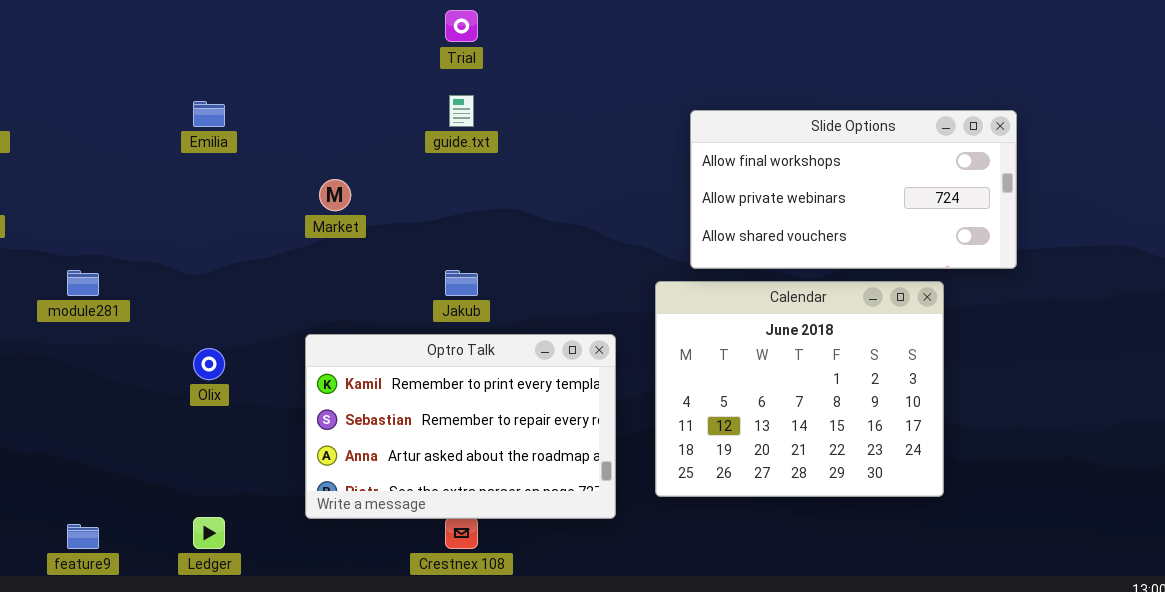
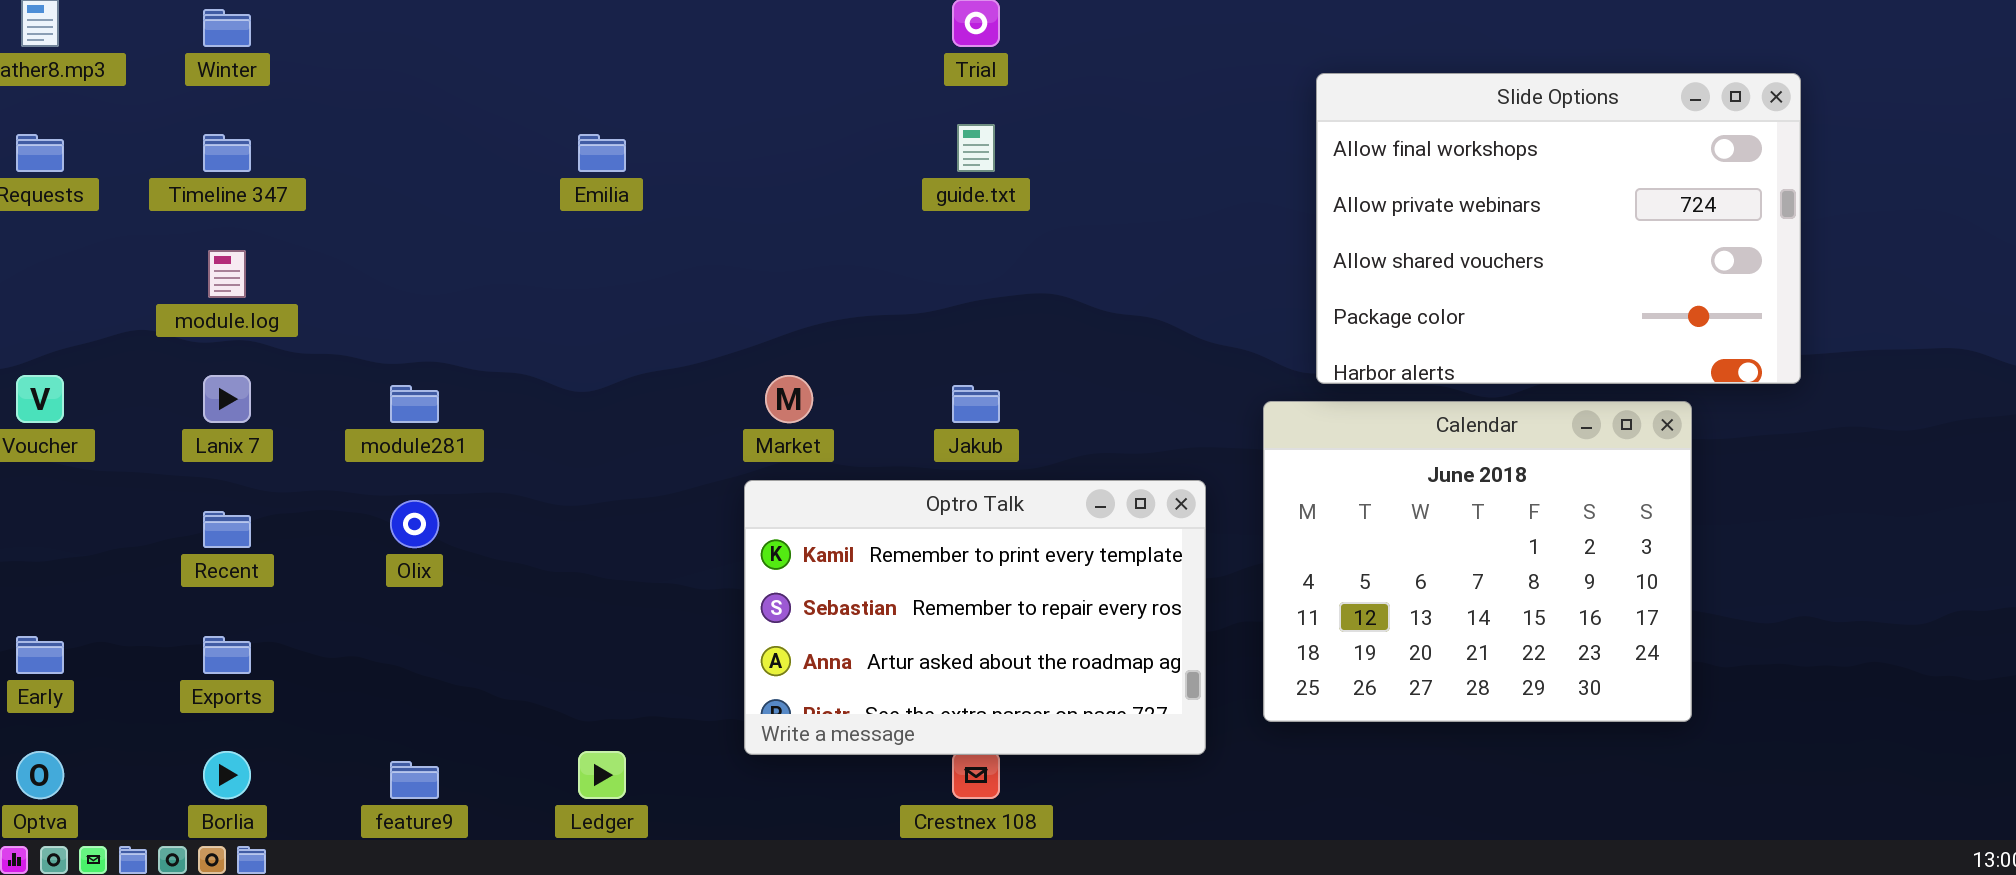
Slide Options: [690,110,1017,269] -> [1316,73,1801,384], resized
Market: [319,179,351,211] -> [765,375,813,423], moved
Olix: [193,348,225,380] -> [390,500,439,548], moved

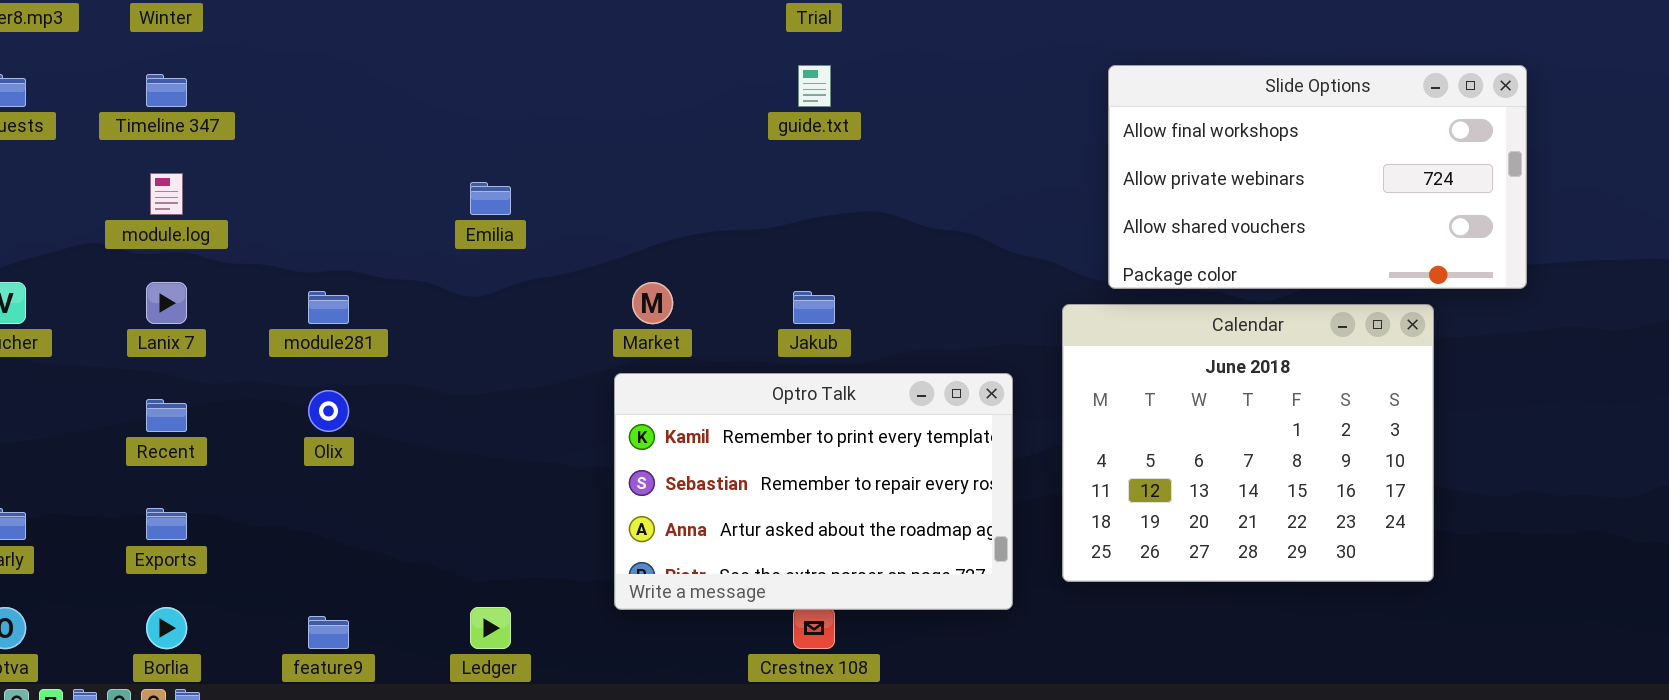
Slide Options: [1316,73,1801,384] -> [1108,65,1527,289], resized
Emilia: [578,134,626,172] -> [470,182,511,215], moved

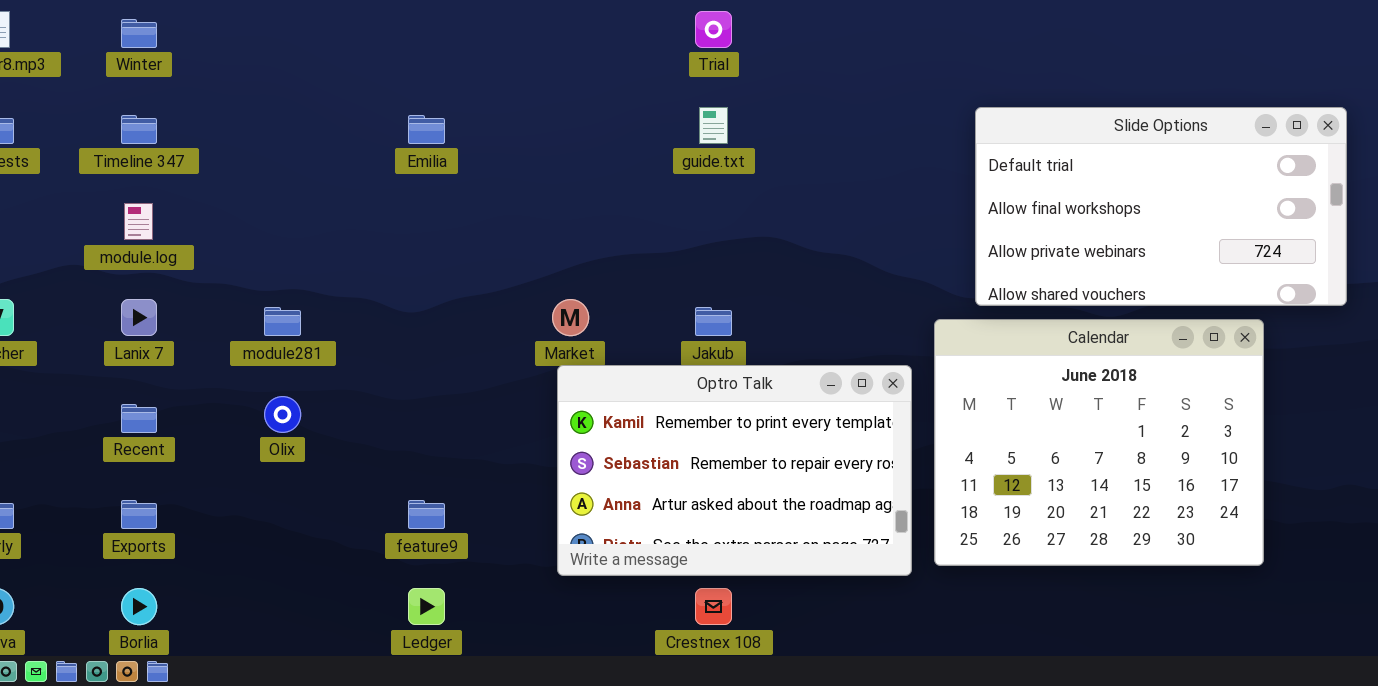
Slide Options: [1108,65,1527,289] -> [975,107,1347,306], scrolled up 1 row
Emilia: [470,182,511,215] -> [408,115,445,144], moved
Optro Talk: [614,373,1013,610] -> [557,365,912,576], moved
feature9: [308,616,349,649] -> [408,500,445,529], moved

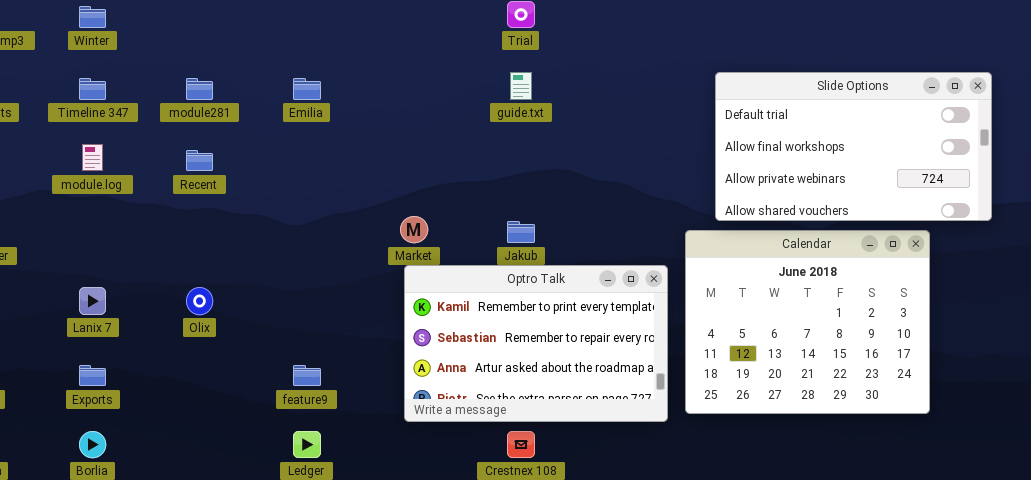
Lanix 7: [121,299,157,336] -> [79,287,106,315], moved
module281: [264,307,301,336] -> [186,78,213,100], moved
Recent: [121,404,157,433] -> [186,150,213,171], moved

